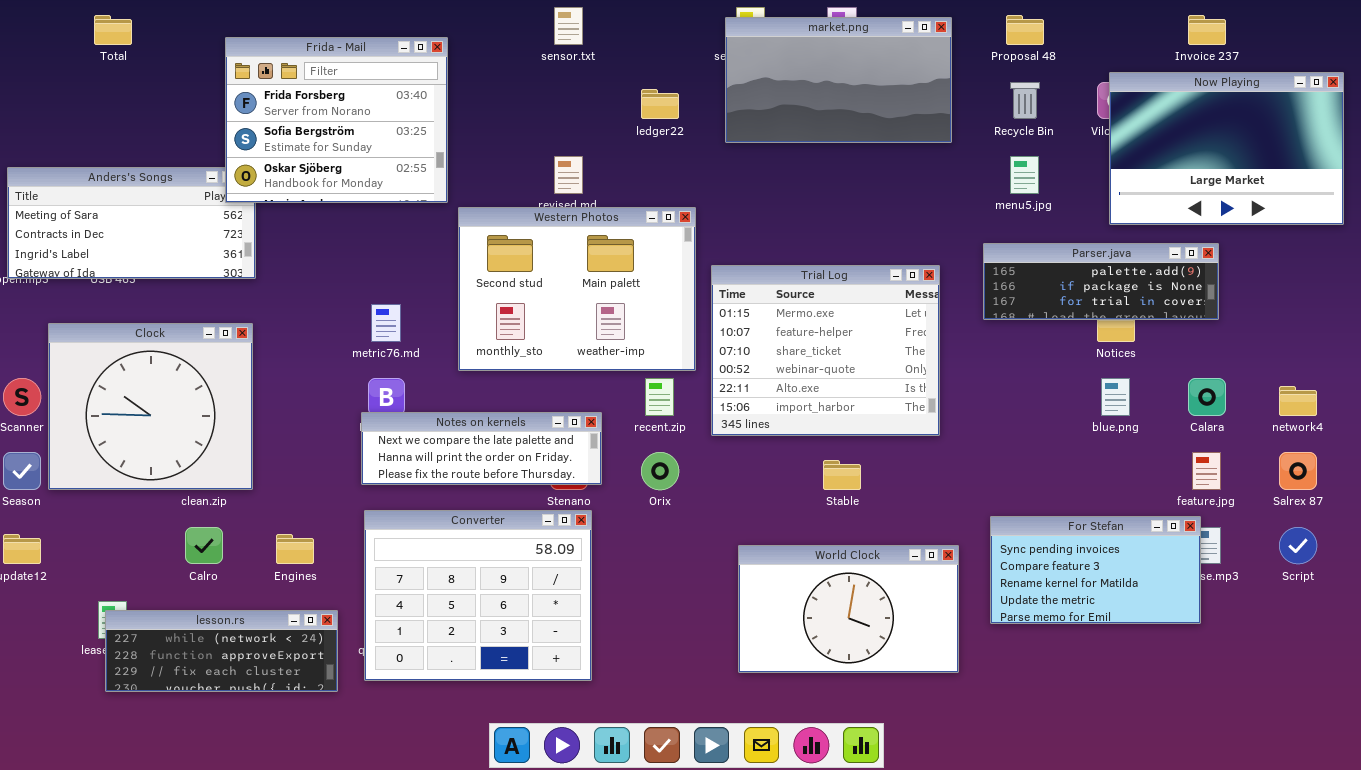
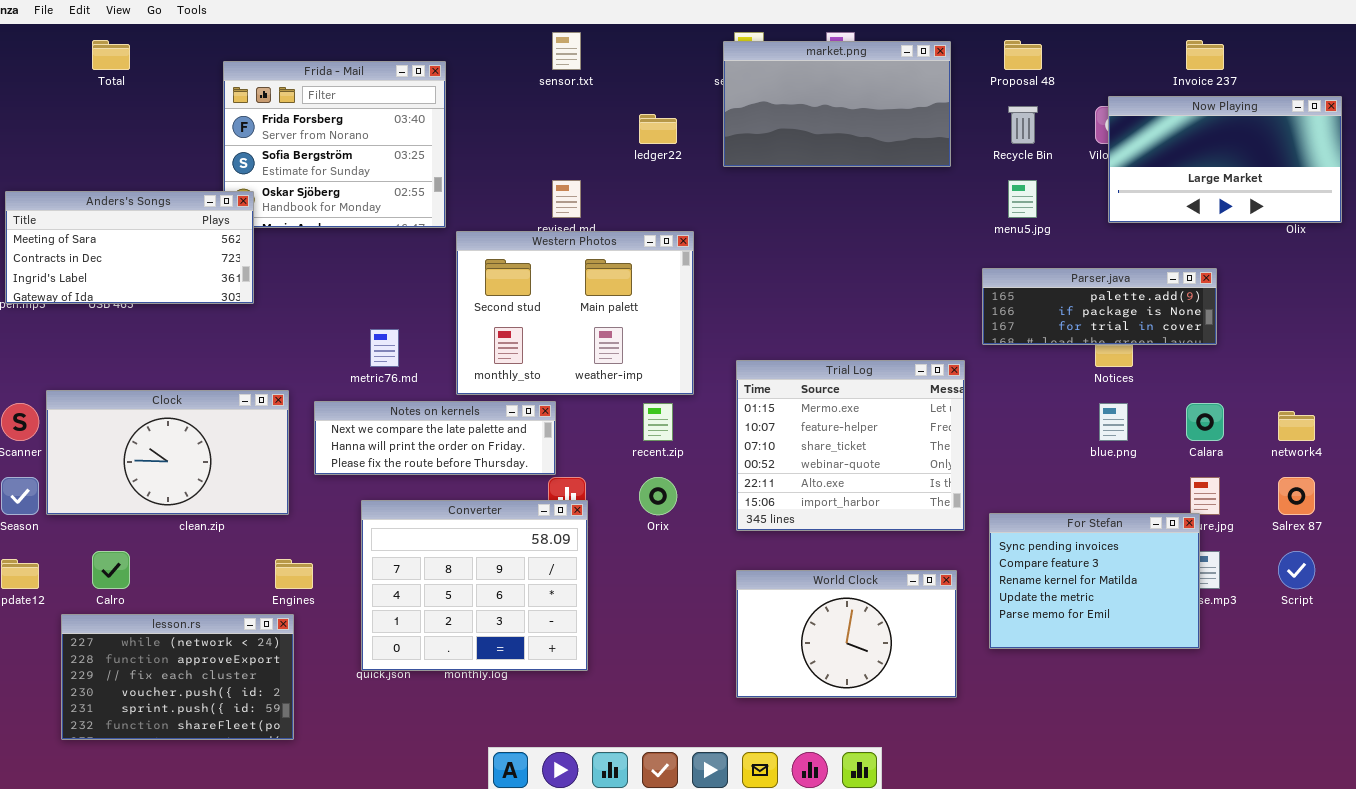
Now Playing: [1109,72,1344,225] -> [1108,96,1342,223], resized
Anders's Songs: [7,167,256,279] -> [5,191,254,304], raised
Trial Log: [711,265,940,436] -> [736,360,965,531], moved
Clock: [48,323,253,490] -> [46,390,289,515], resized
Notes on kernels: [361,412,602,485] -> [314,401,556,475], moved
Converter: [364,510,592,681] -> [361,500,588,671], moved
For Stefan: [990,516,1201,624] -> [989,513,1200,649], resized
Calro: [185,527,223,564] -> [92,551,130,589], moved
lesson.rs: [105,610,338,692] -> [61,614,294,740], moved, resized

